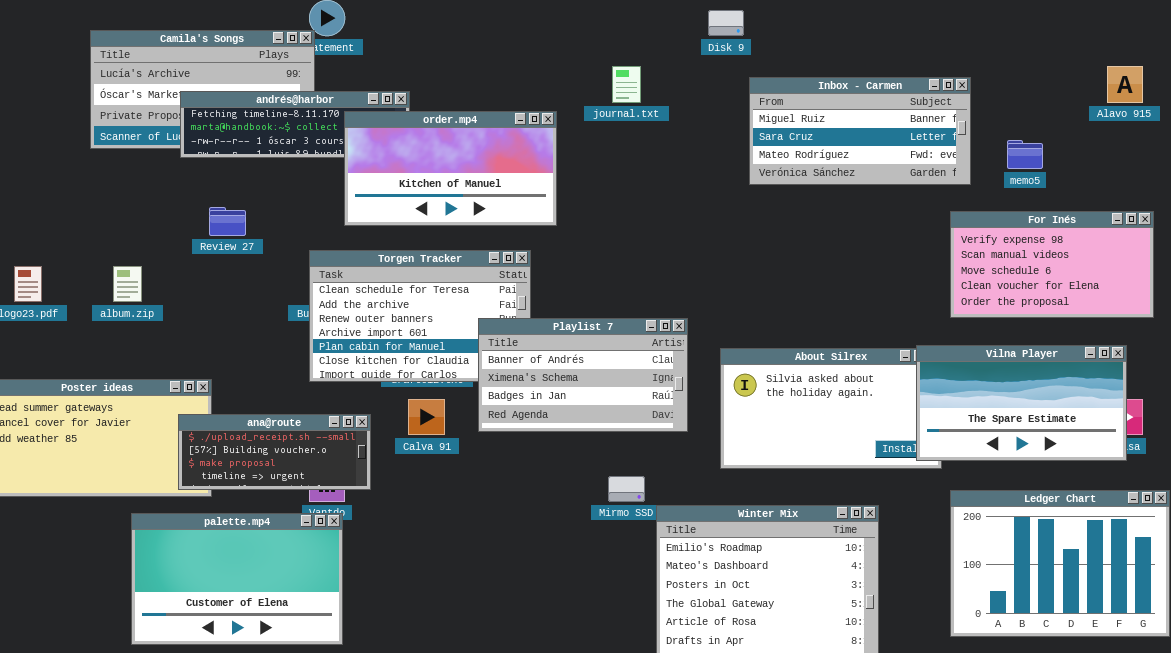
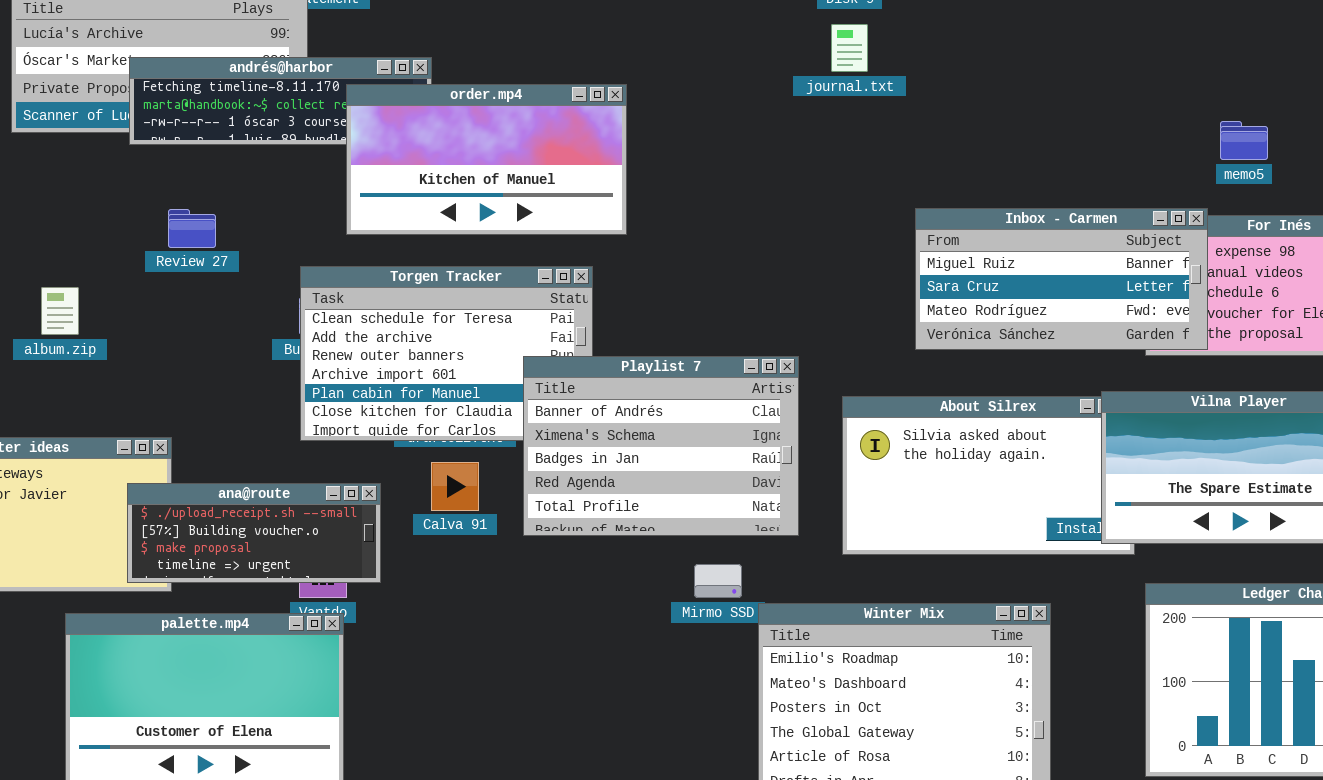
journal.txt: [612,66,641,103] -> [831,24,868,72], moved
Inbox - Carmen: [749,77,971,185] -> [915,208,1208,350], moved
Playlist 7: [478,318,688,432] -> [523,356,799,536], resized

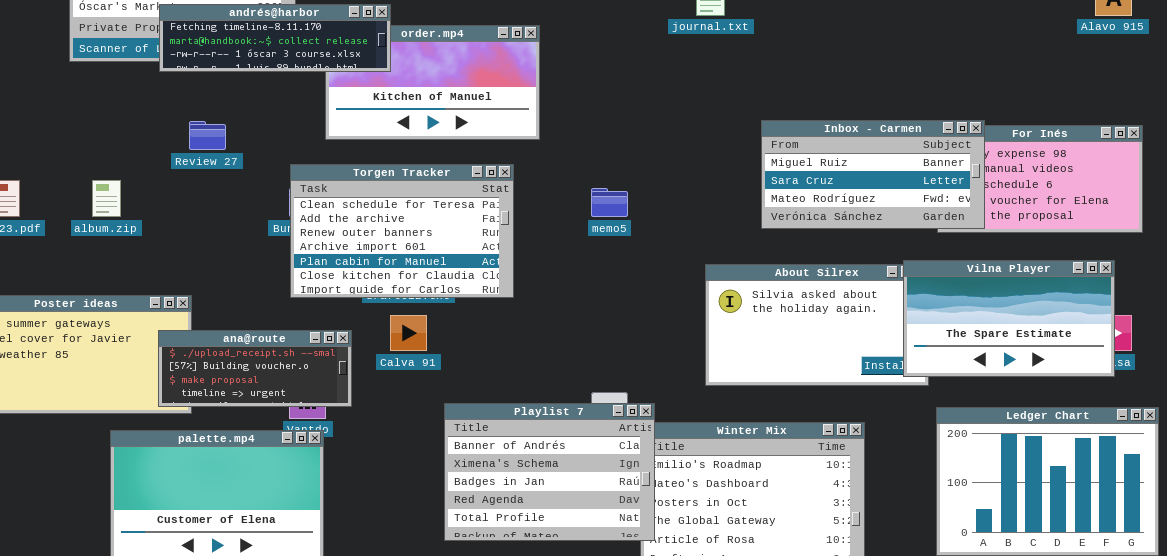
andrés@harbor: [129,57,432,145] -> [159,4,391,72], raised
memo5: [1220,121,1268,160] -> [591,188,628,217], moved
Playlist 7: [523,356,799,536] -> [444,403,655,541], moved

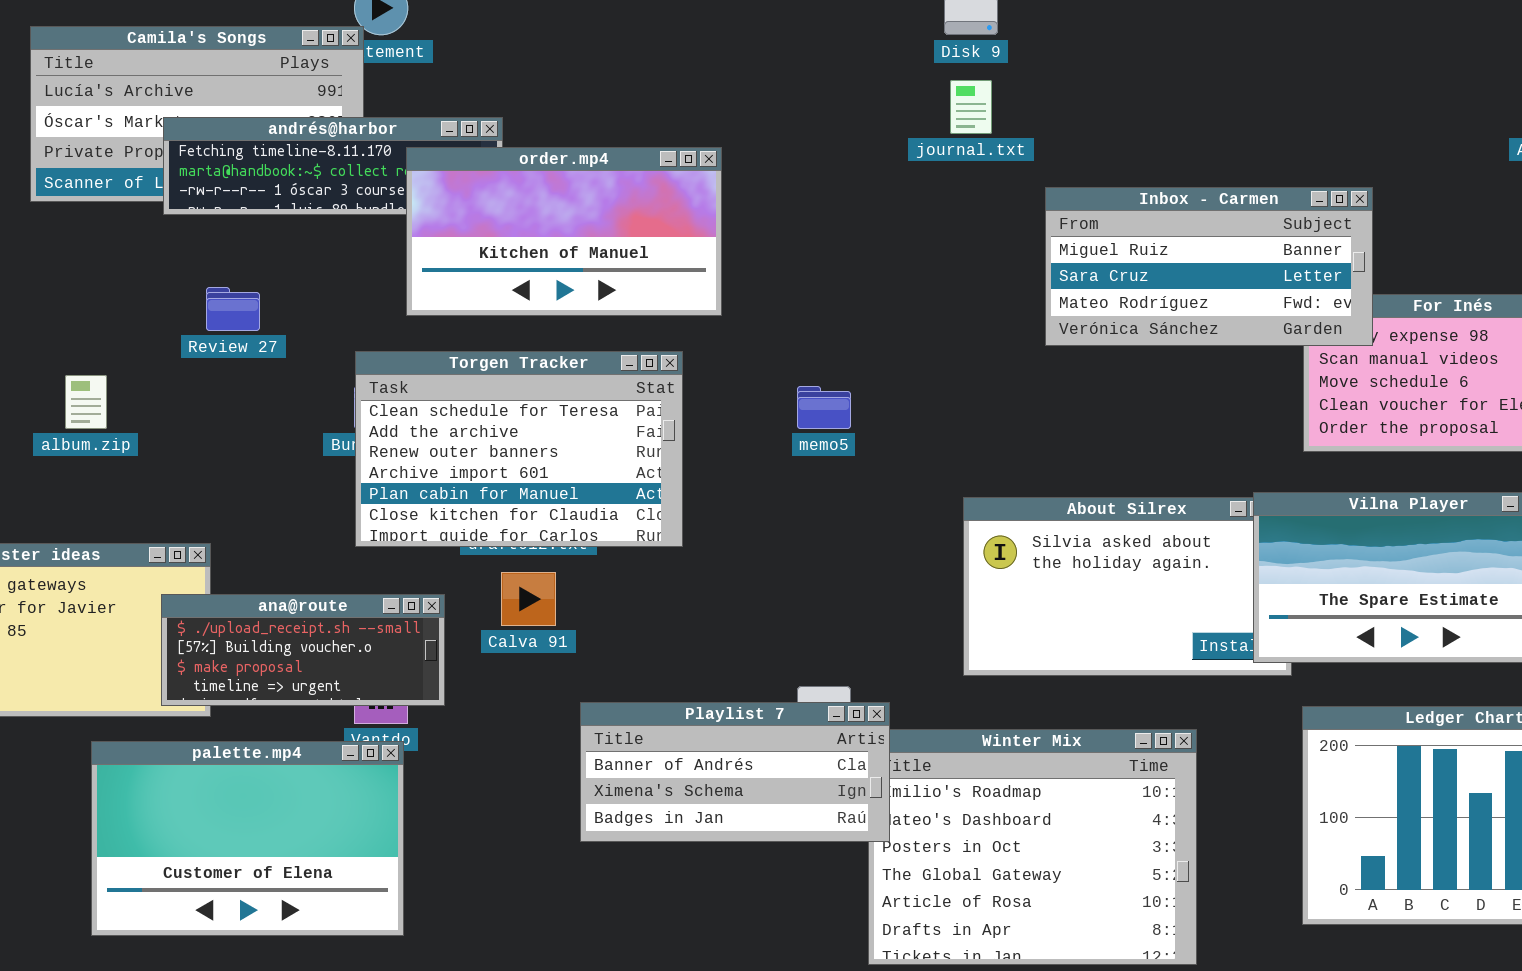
order.mp4: [325,25,540,140] -> [406,147,722,316], raised
Inbox - Carmen: [761,120,985,229] -> [1045,187,1373,346], moved
Playlist 7: [444,403,655,541] -> [580,702,890,842], resized

